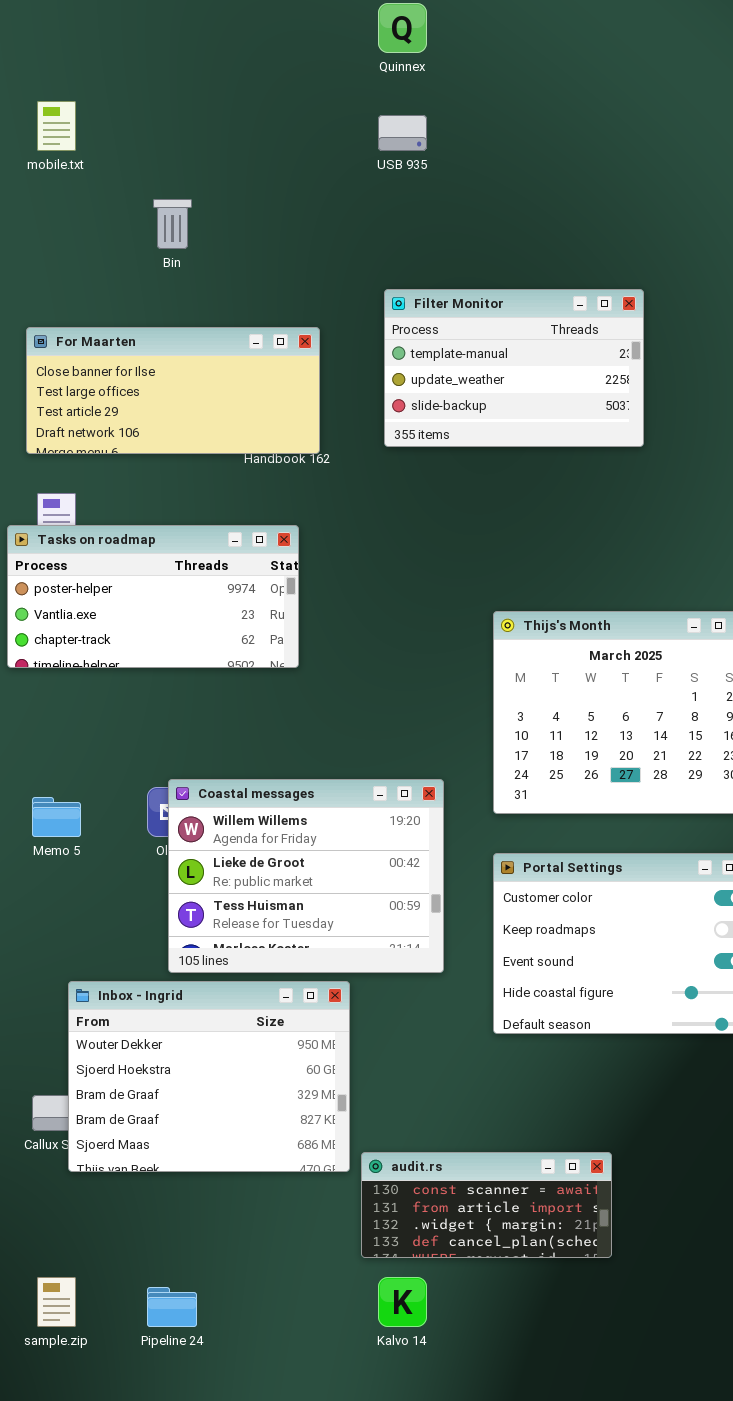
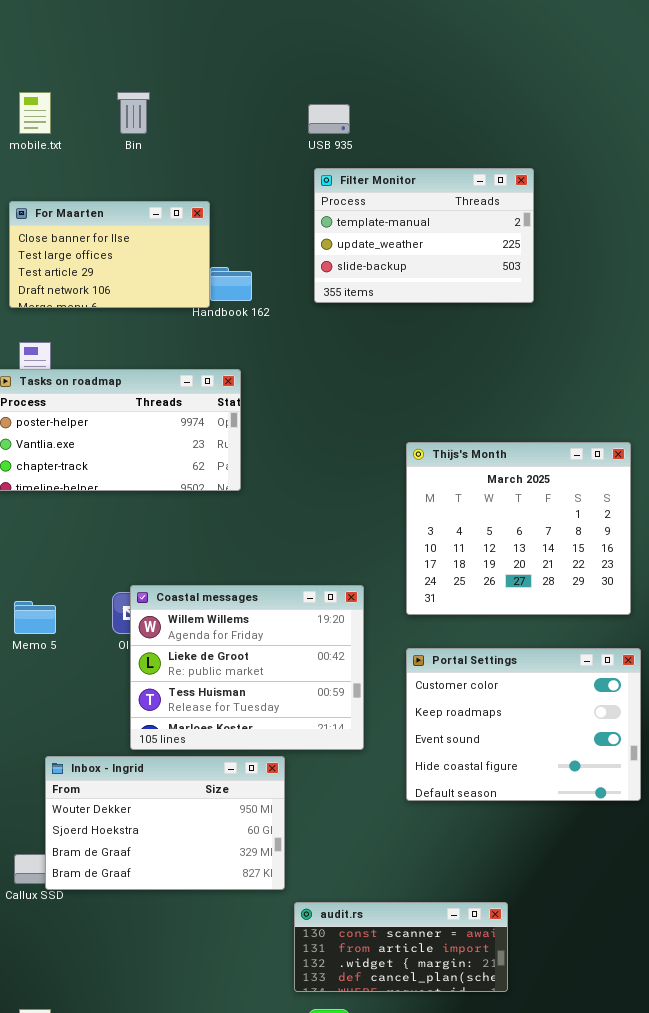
mobile.txt: [37,101,76,151] -> [19,92,51,134], moved
USB 935: [378,115,427,151] -> [308,104,350,134], moved
For Maarten: [26,327,320,454] -> [9,201,210,308], resized
Inbox - Ingrid: [68,981,350,1172] -> [45,756,285,890], resized

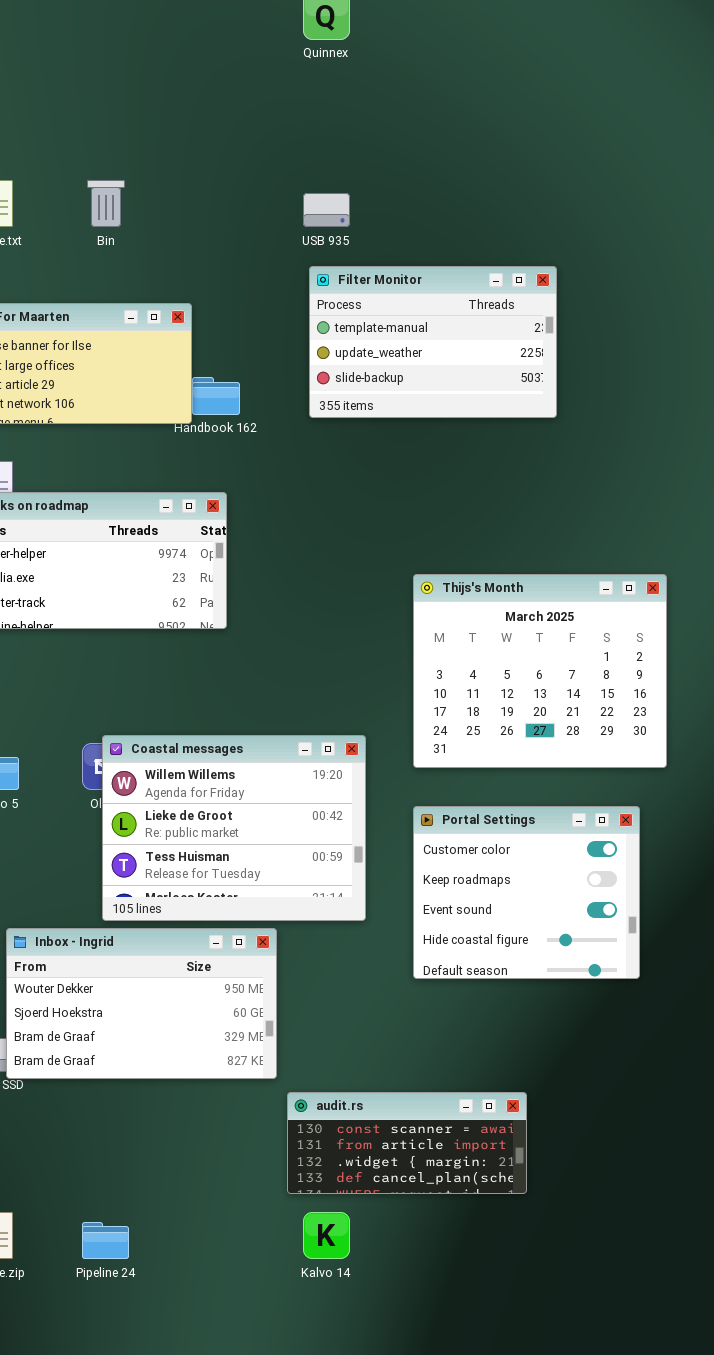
Portal Settings: [406,648,641,801] -> [413,806,640,979], resized

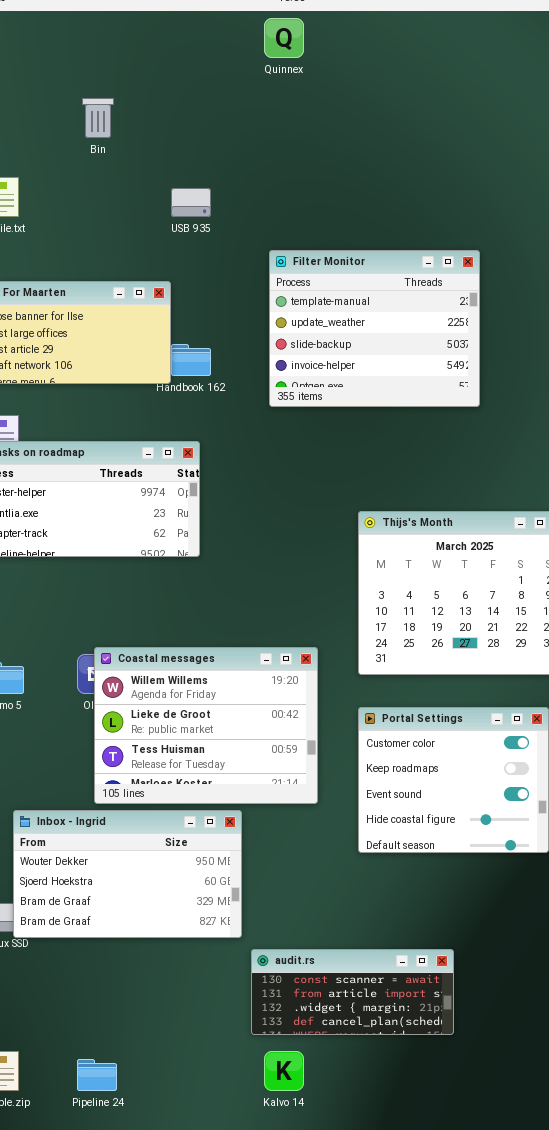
Bin: [87,180,125,227] -> [82,98,114,138], moved
USB 935: [303,193,350,227] -> [171,188,211,217], moved
Filter Monitor: [309,266,557,418] -> [269,250,480,407], resized

